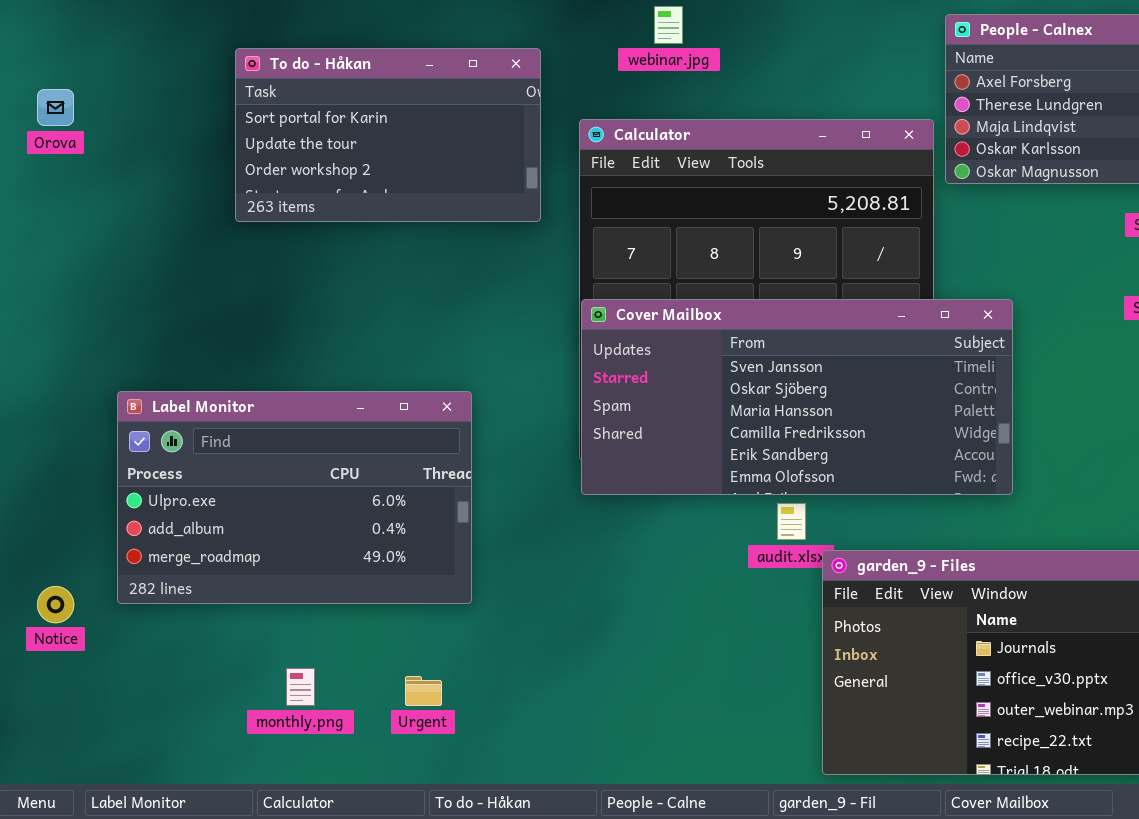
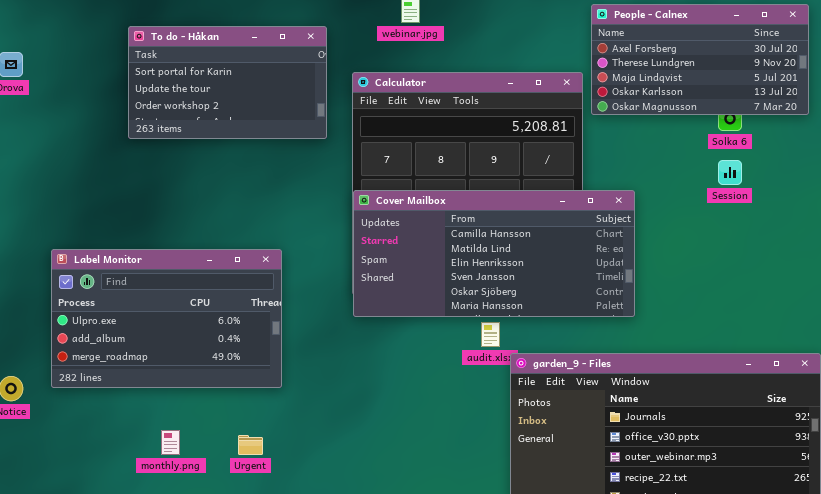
Cover Mailbox: [581,299,1013,495] -> [353,190,635,317], scrolled up 3 rows

